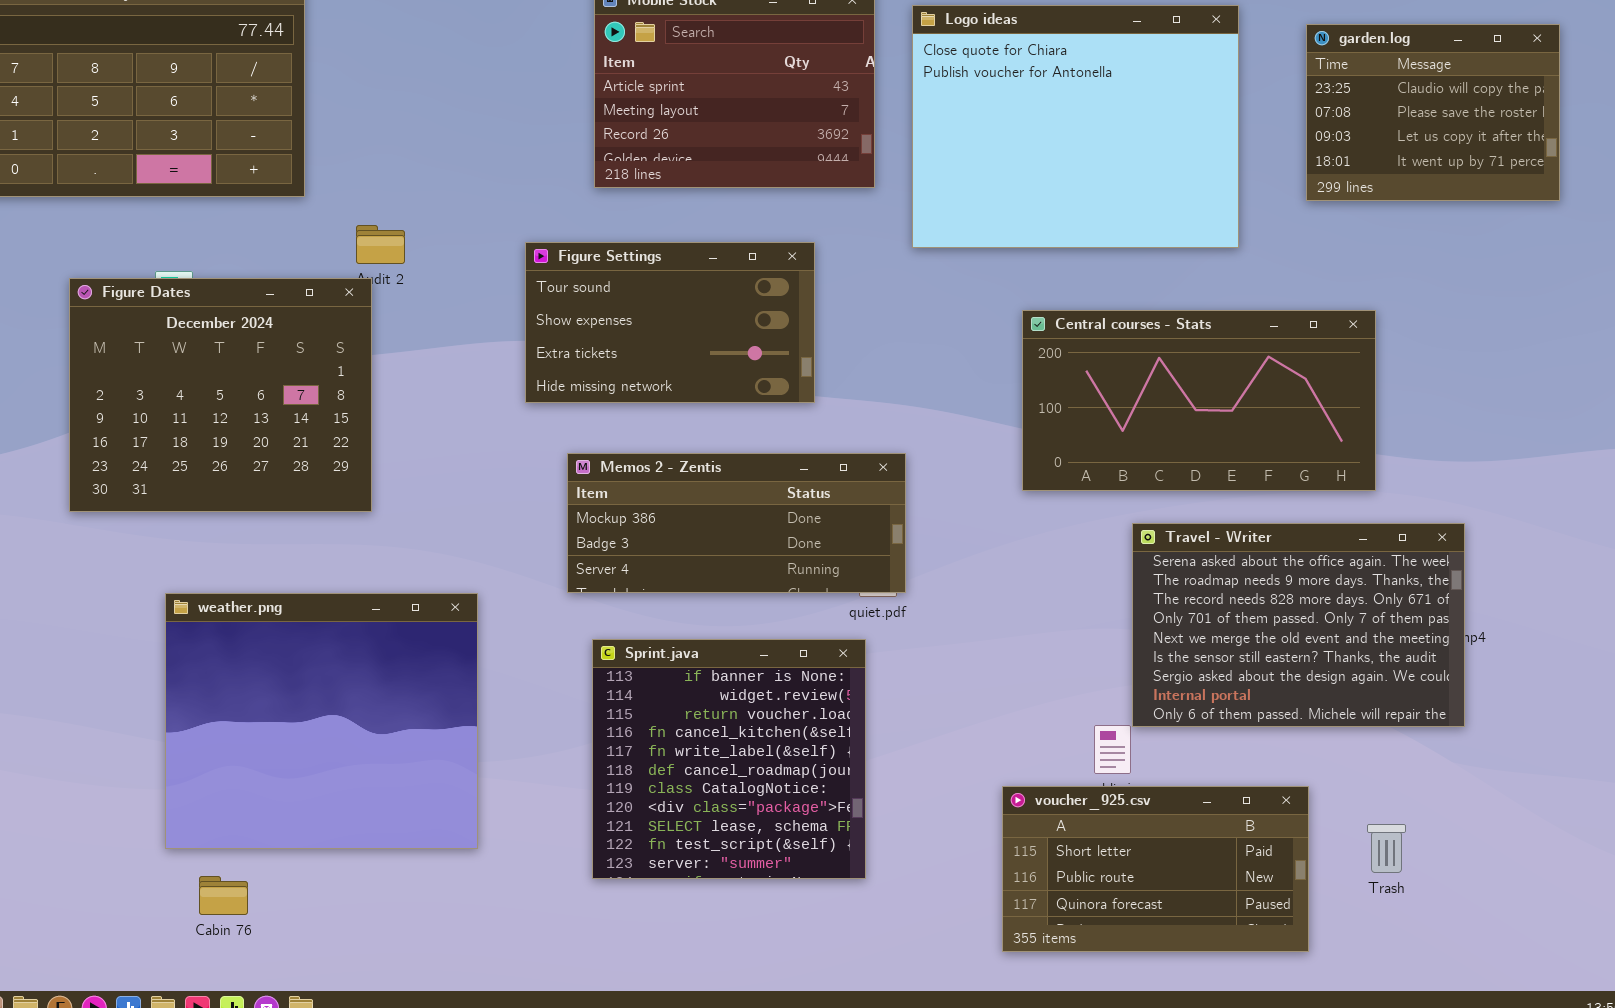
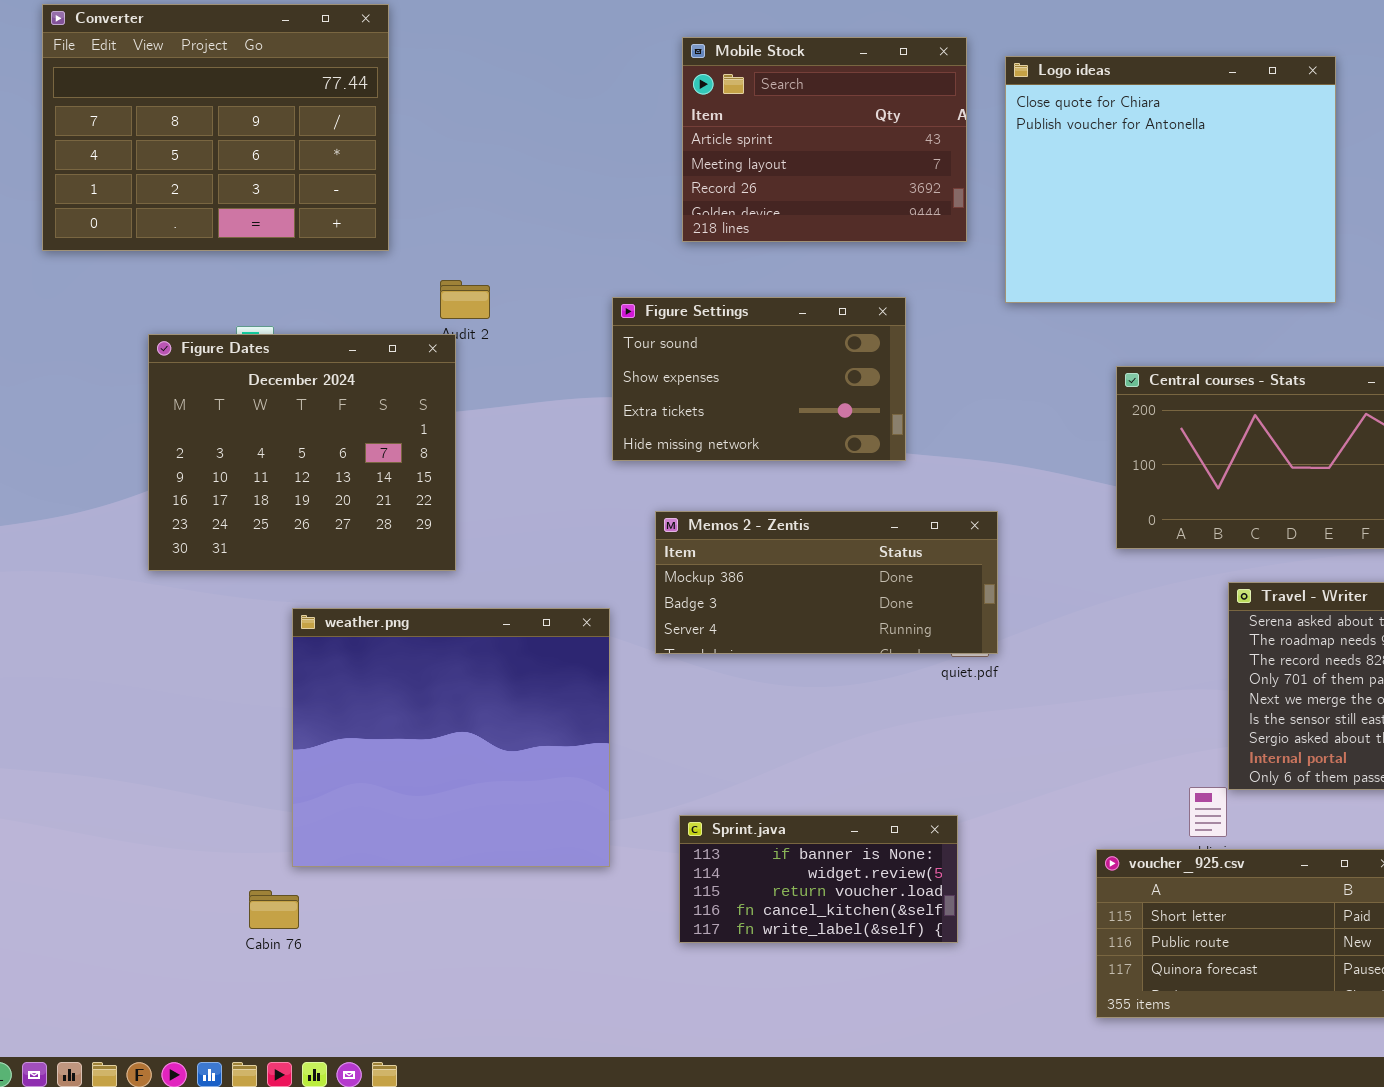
weather.png: [165,593,478,849] -> [292,608,610,867], moved
Sprint.java: [592,639,866,879] -> [679,815,958,943], resized
Cabin 76: [199,876,248,915] -> [249,890,299,929], moved

